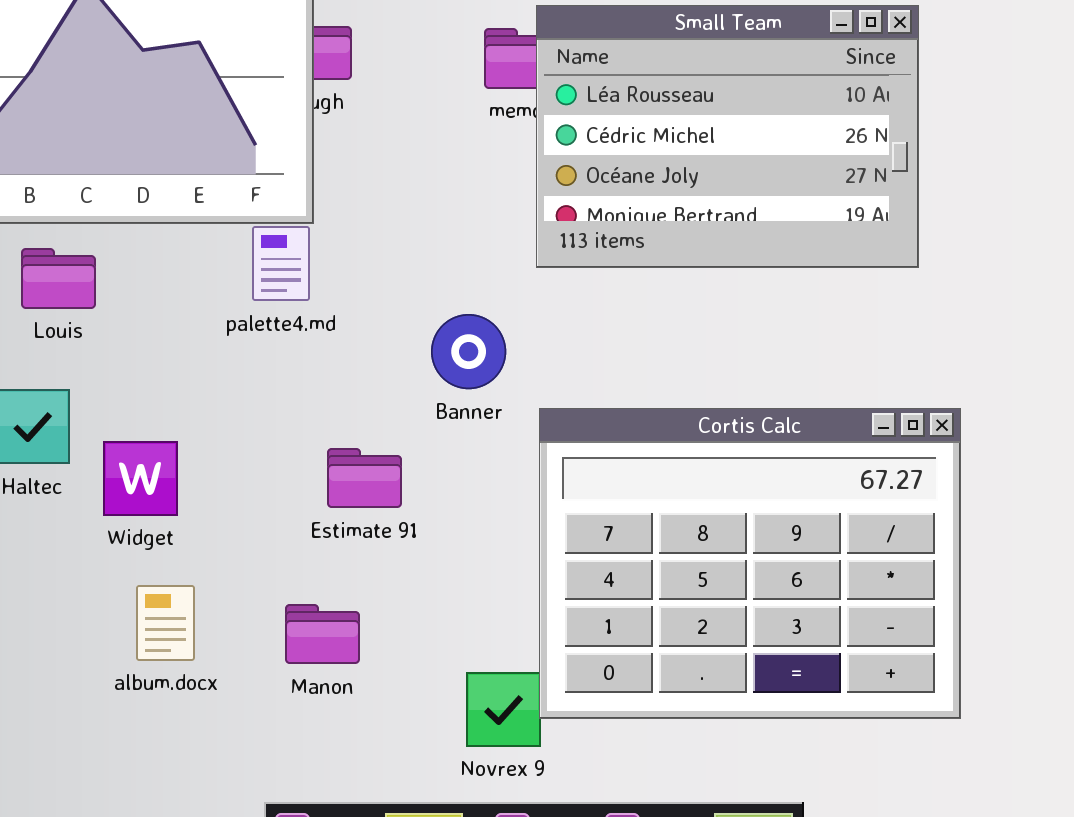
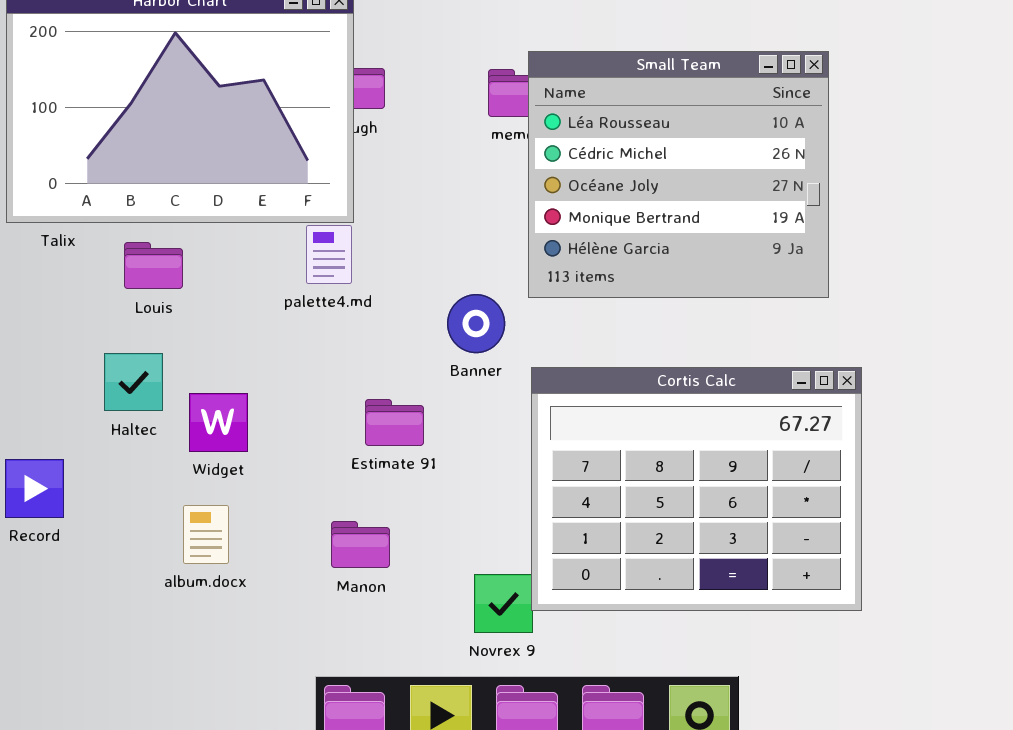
Small Team: [536,5,919,268] -> [528,51,829,298], resized
album.docx: [136,585,195,661] -> [183,505,229,564], moved

